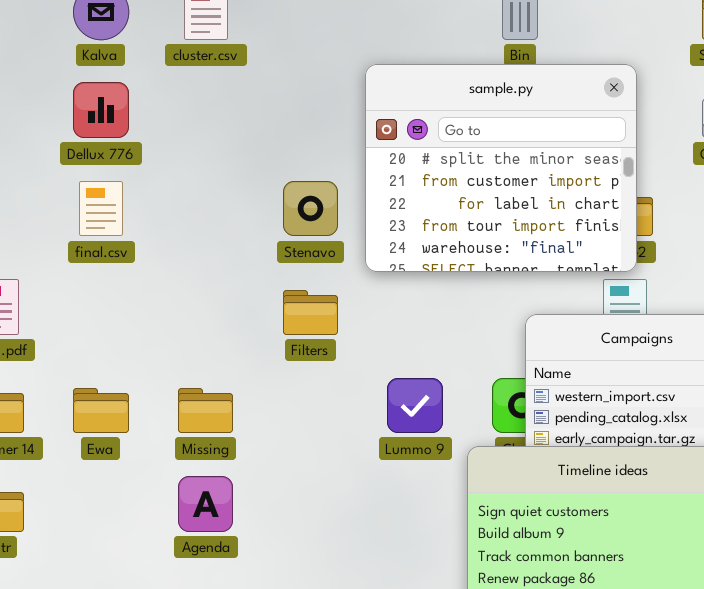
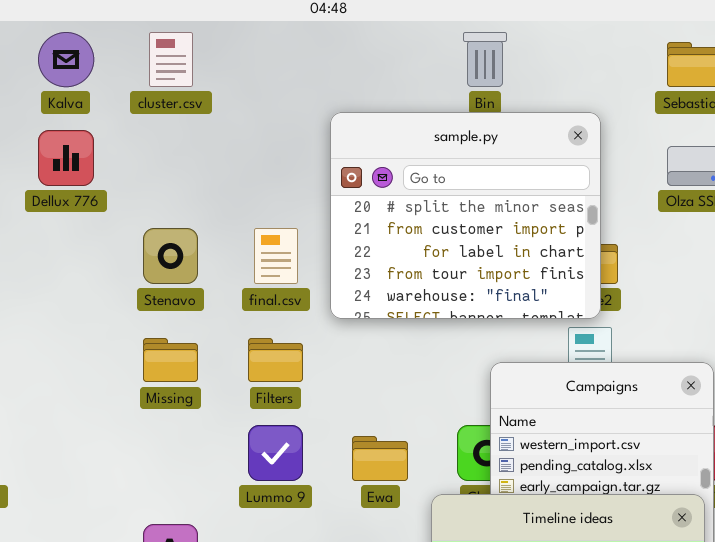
final.csv: [79,181,123,236] -> [254,228,298,284], moved
Stenavo: [283,181,338,236] -> [143,228,198,284], moved
Lummo 9: [387,378,443,433] -> [248,425,303,481], moved
Ewa: [73,388,129,433] -> [352,436,408,481], moved
Missing: [178,388,233,433] -> [143,338,198,382], moved

